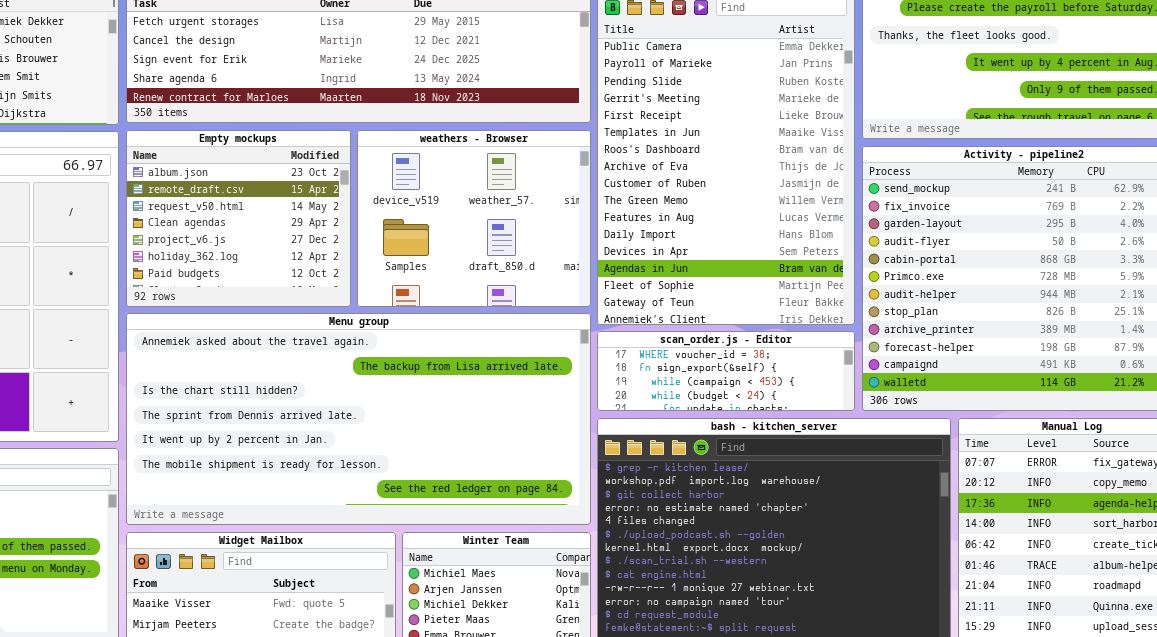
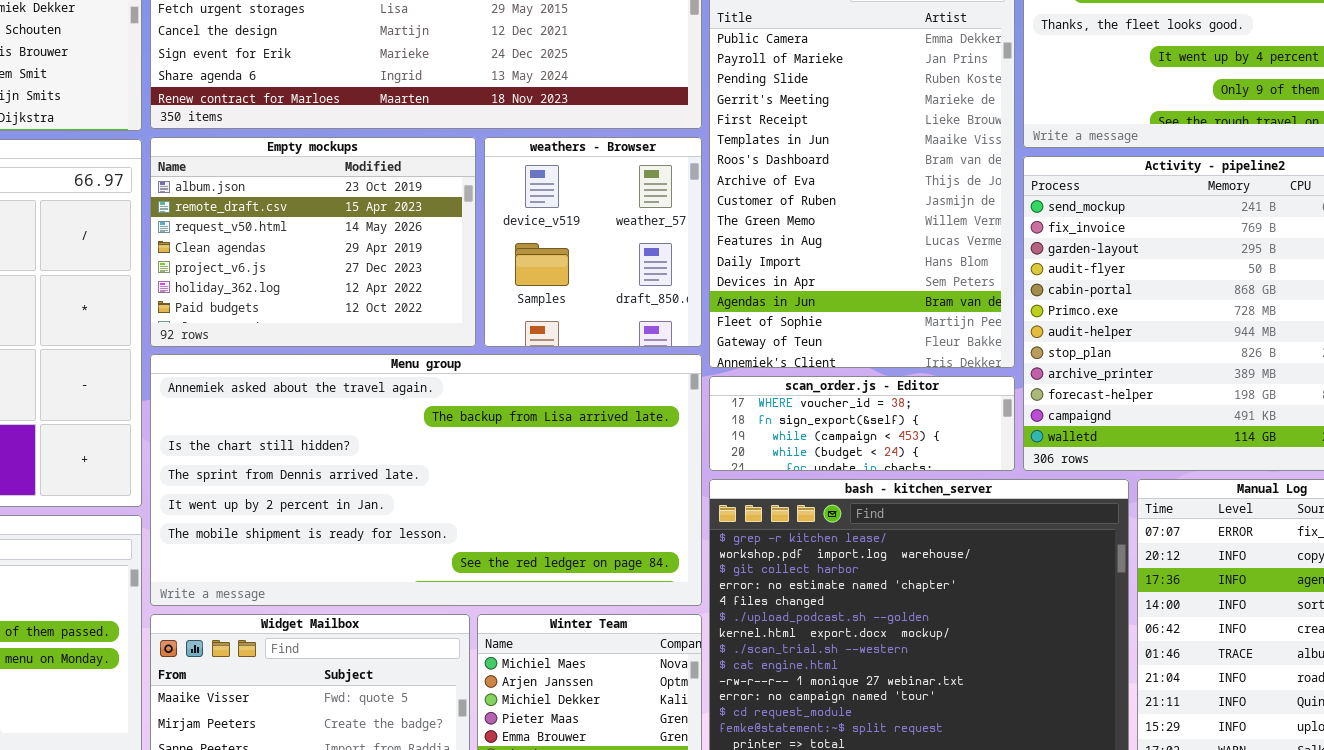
Empty mockups: [126,130,351,307] -> [150,137,476,347], resized
weathers - Browser: [357,130,591,307] -> [484,137,702,347], resized

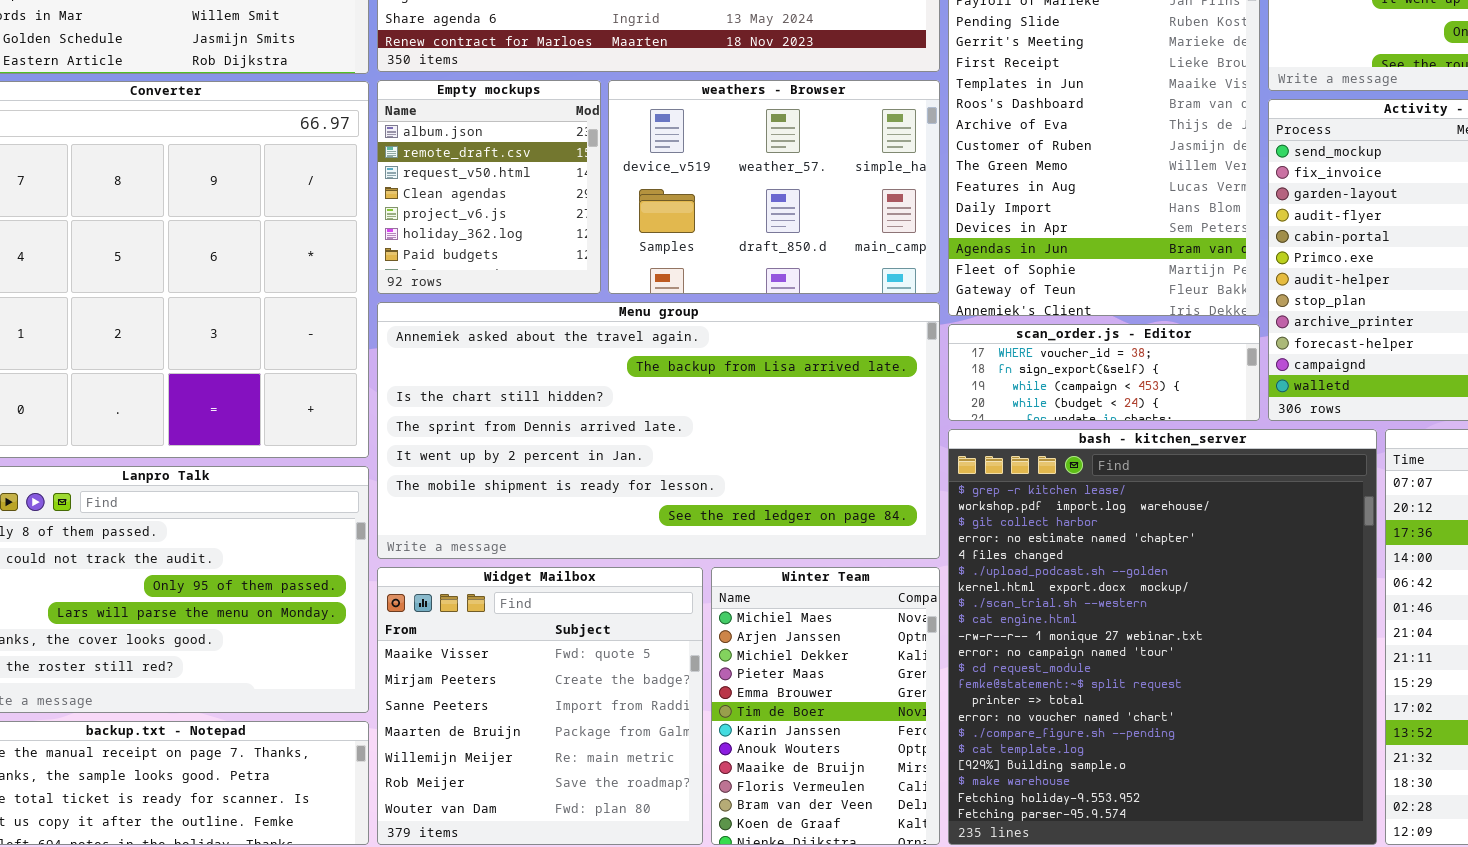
Empty mockups: [150,137,476,347] -> [377,80,601,294], resized
weathers - Browser: [484,137,702,347] -> [608,80,940,294], resized

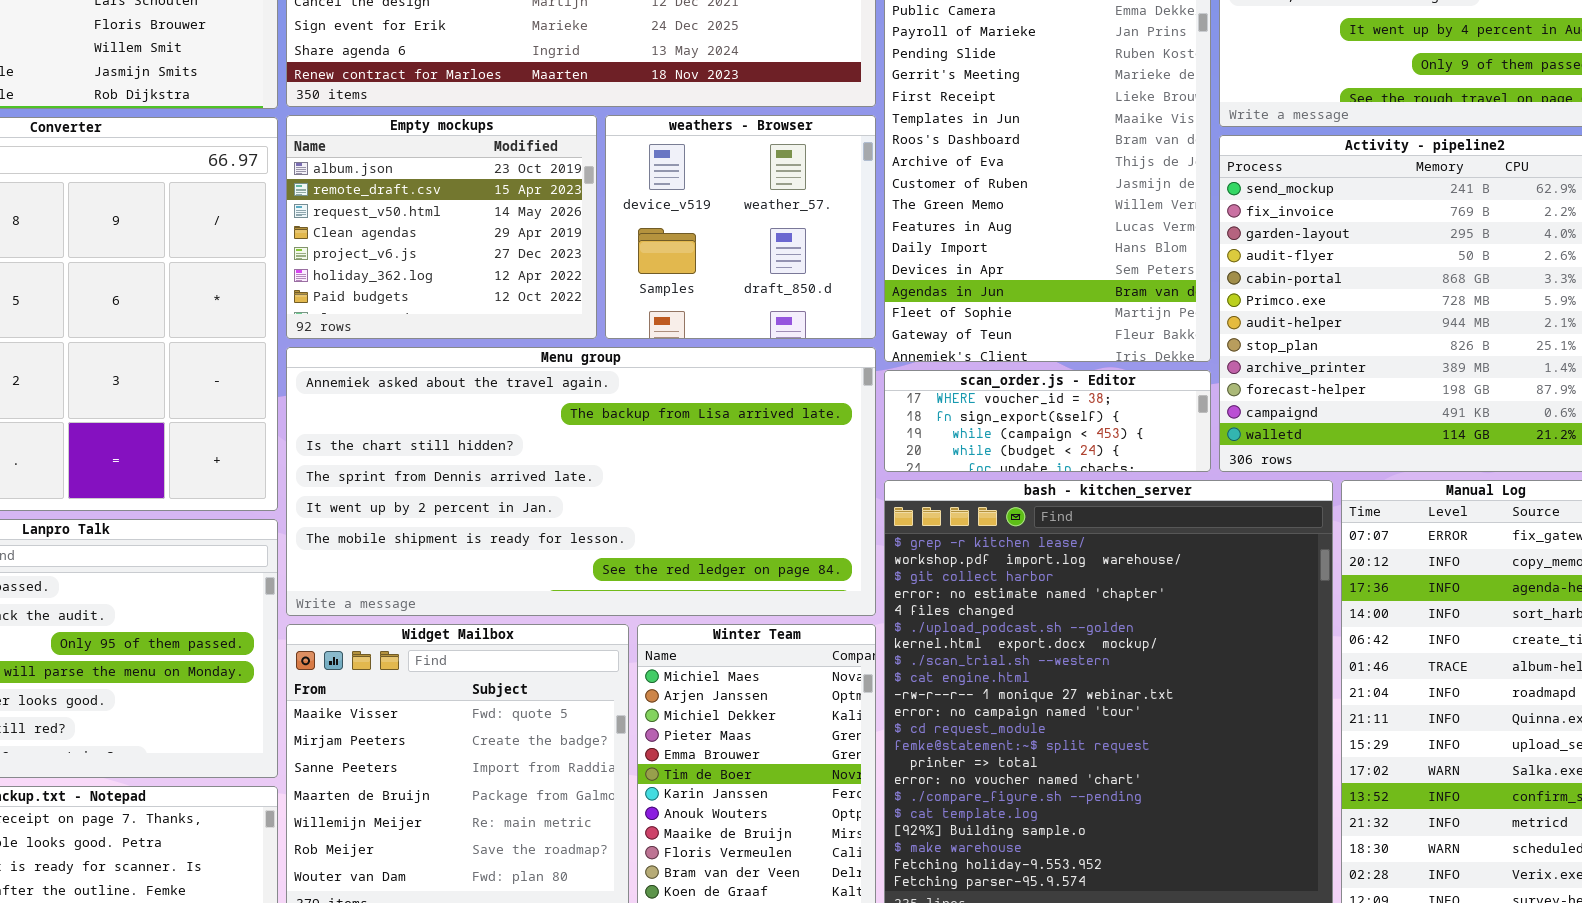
Empty mockups: [377,80,601,294] -> [286,115,597,339], resized
weathers - Browser: [608,80,940,294] -> [605,115,876,339], resized

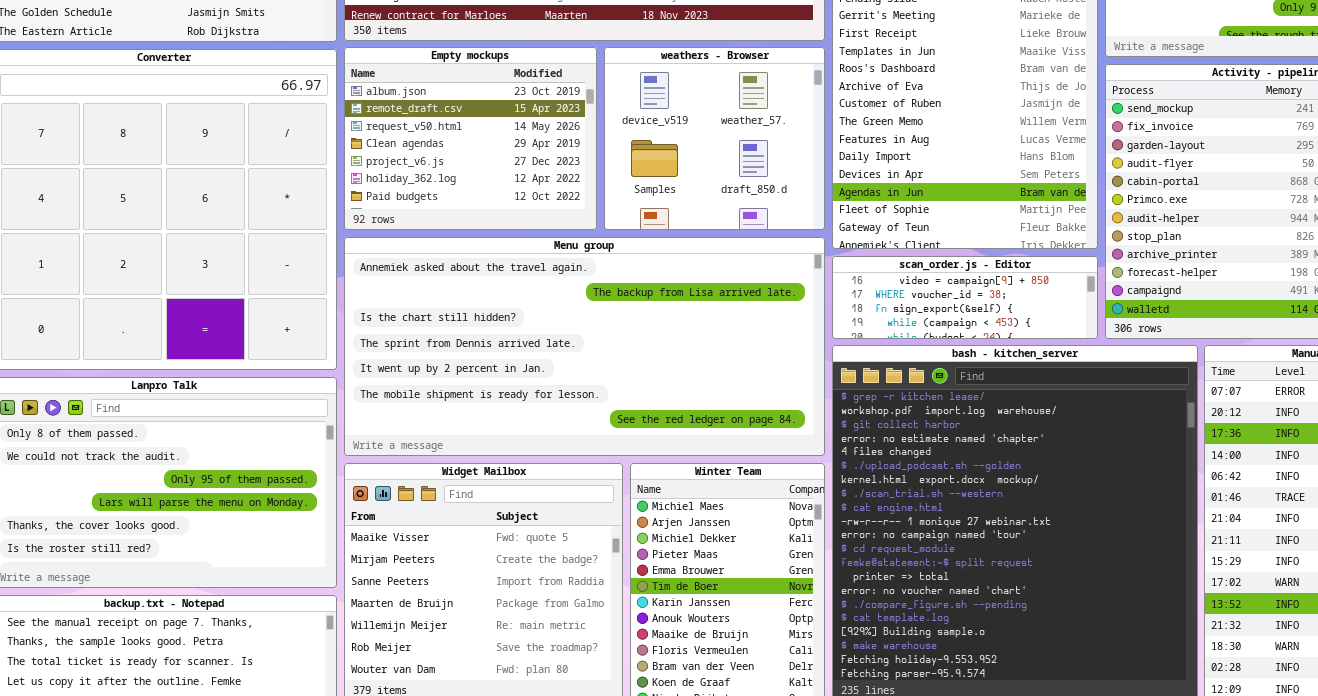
scan_order.js - Editor: [884,370,1211,472] -> [832,256,1098,339], scrolled up 1 row

